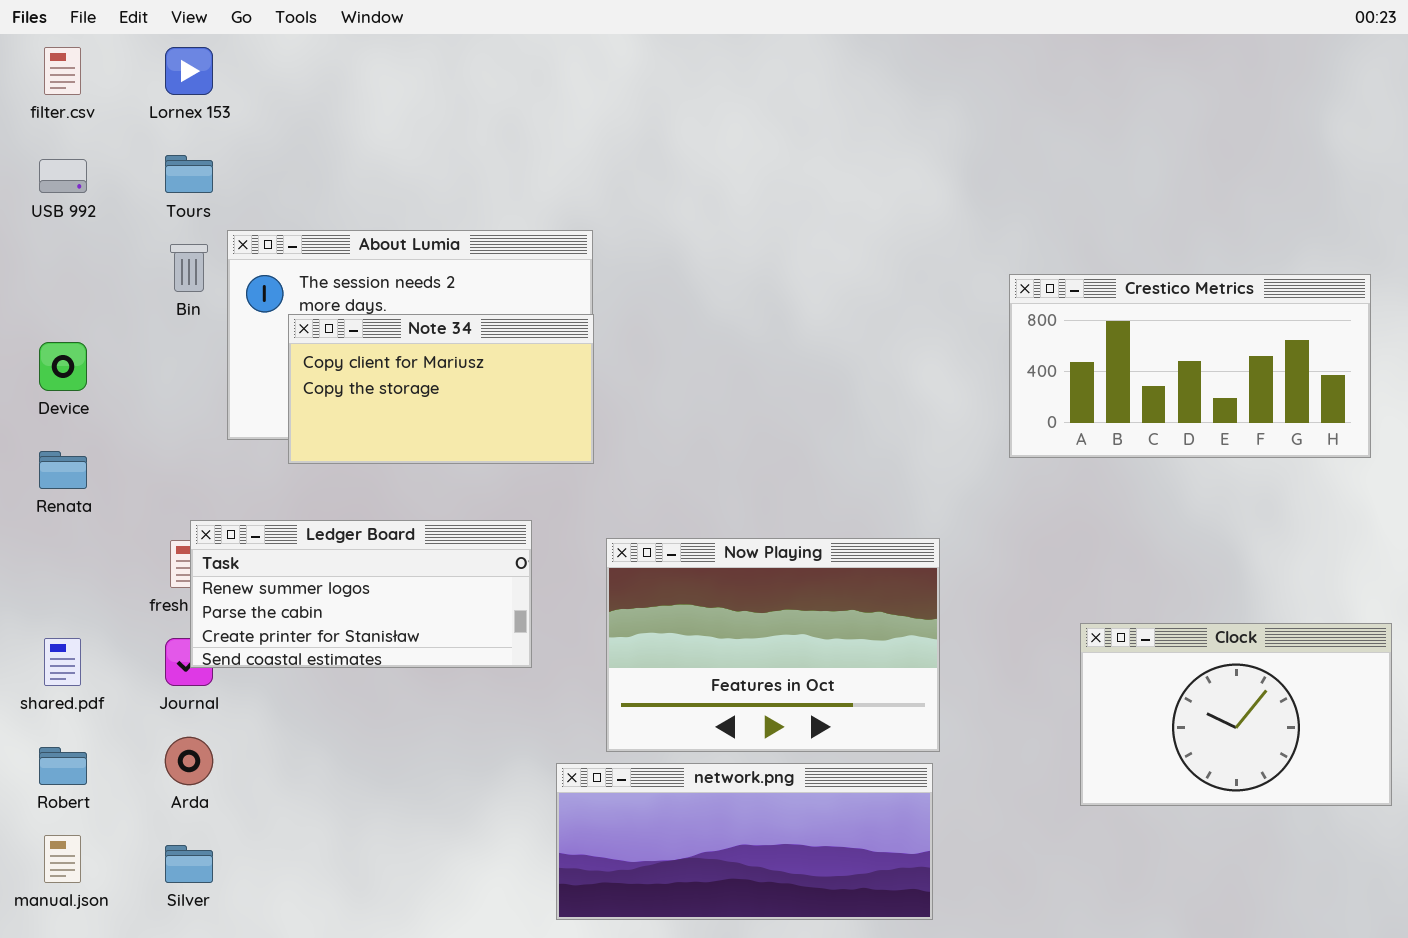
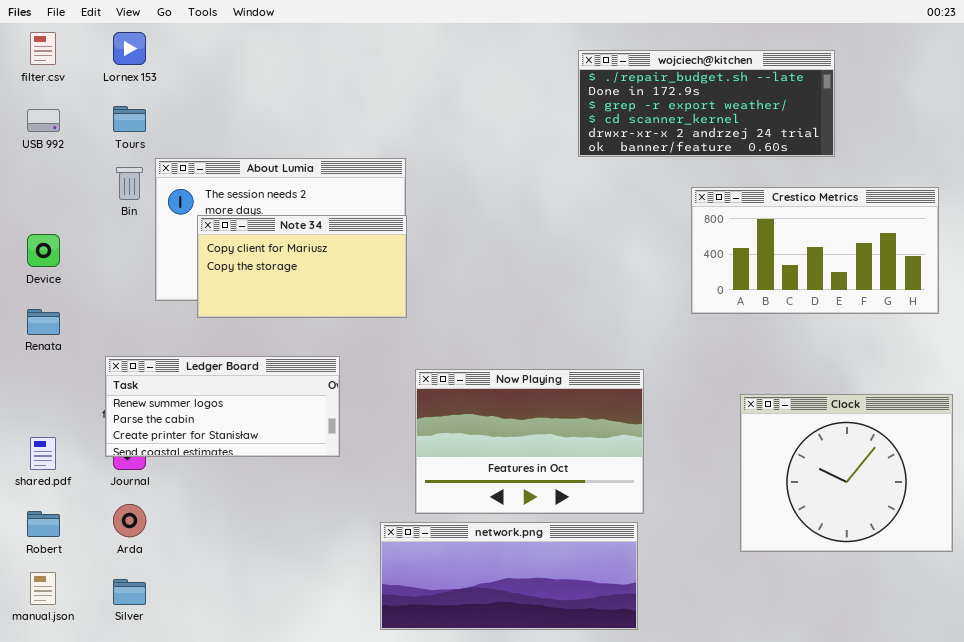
wojciech@kitchen: none -> [578,50,835,157], opened
Ledger Board: [190,520,532,668] -> [105,356,340,457], moved
Clock: [1080,623,1392,806] -> [740,394,953,552], resized

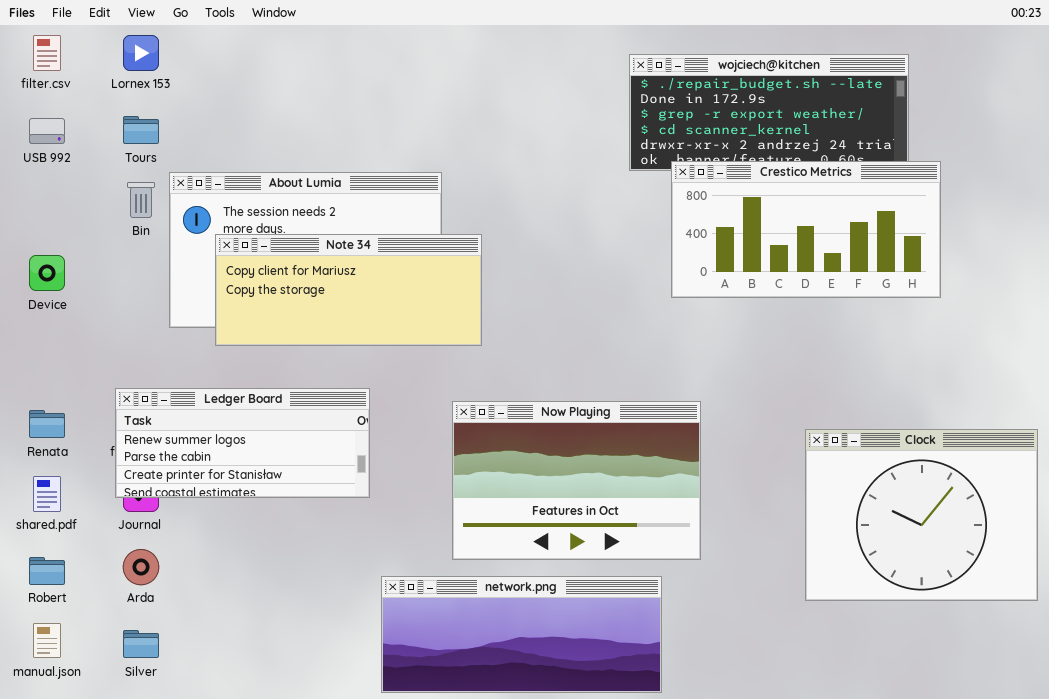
Crestico Metrics: [691,187,939,314] -> [671,161,941,298], moved
Note 34: [197,215,407,318] -> [215,234,482,346], resized
Renata: [27,309,60,335] -> [29,410,65,438], moved
network.png: [380,522,638,630] -> [381,576,662,693], moved

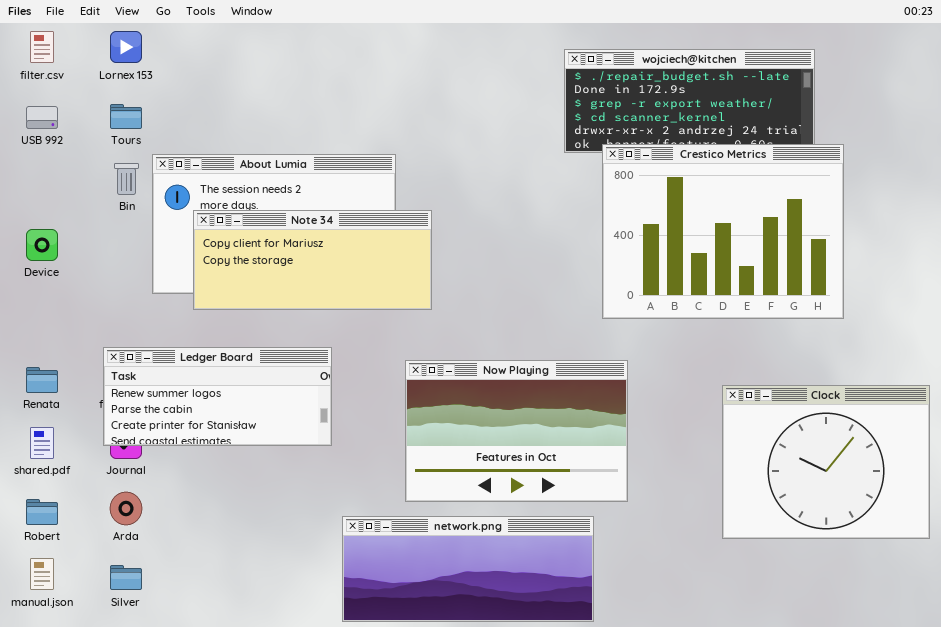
Crestico Metrics: [671,161,941,298] -> [602,144,844,319], resized

